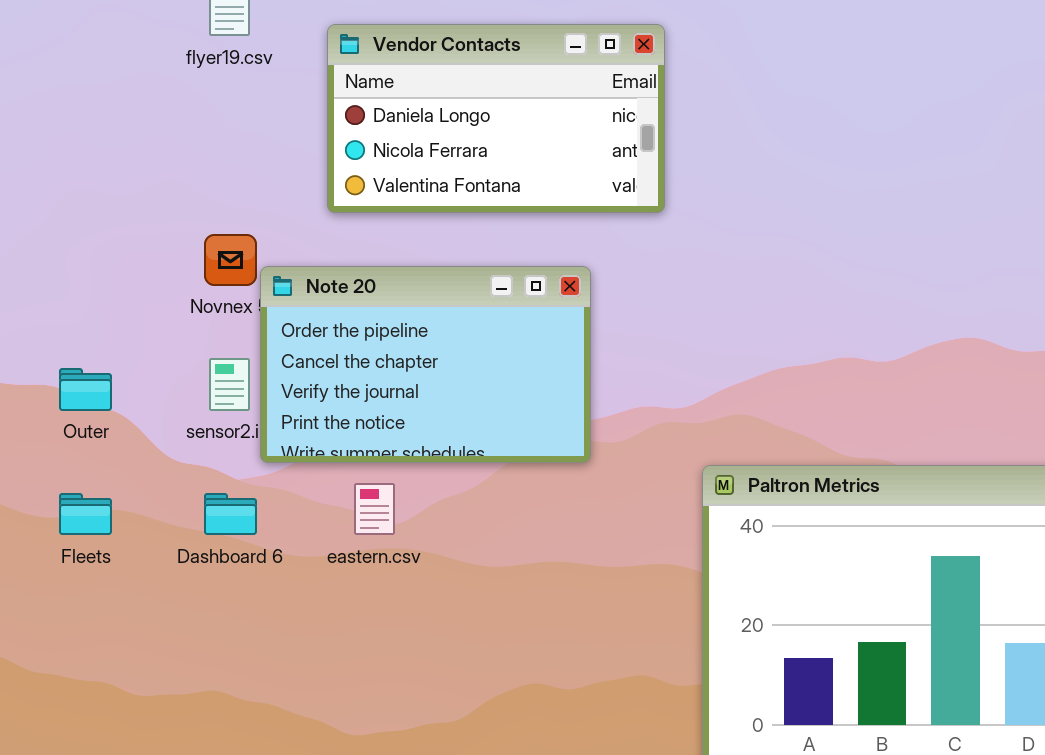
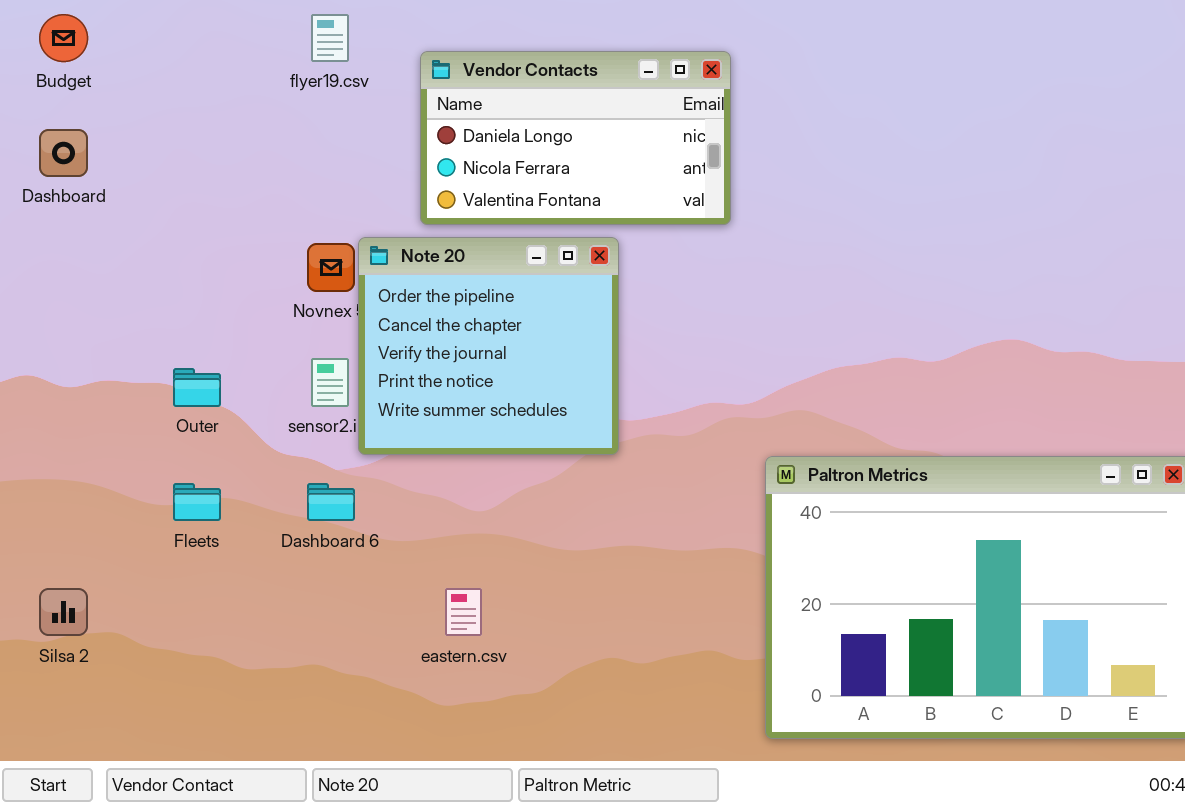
Note 20: [260,266,591,463] -> [358,237,619,455], resized
eastern.csv: [354,483,395,535] -> [445,588,482,636], moved

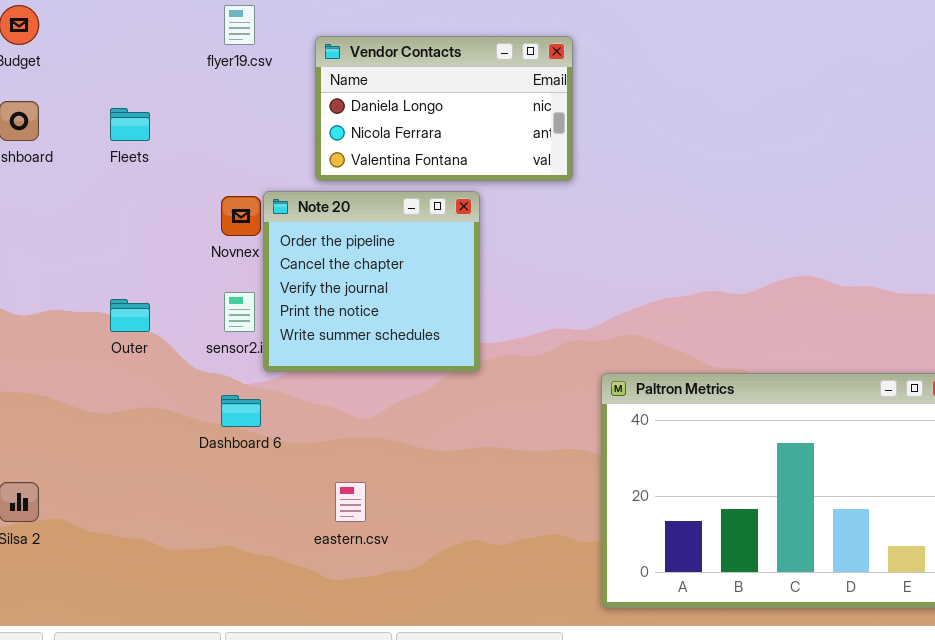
Fleets: [173,483,221,521] -> [110,108,150,141], moved

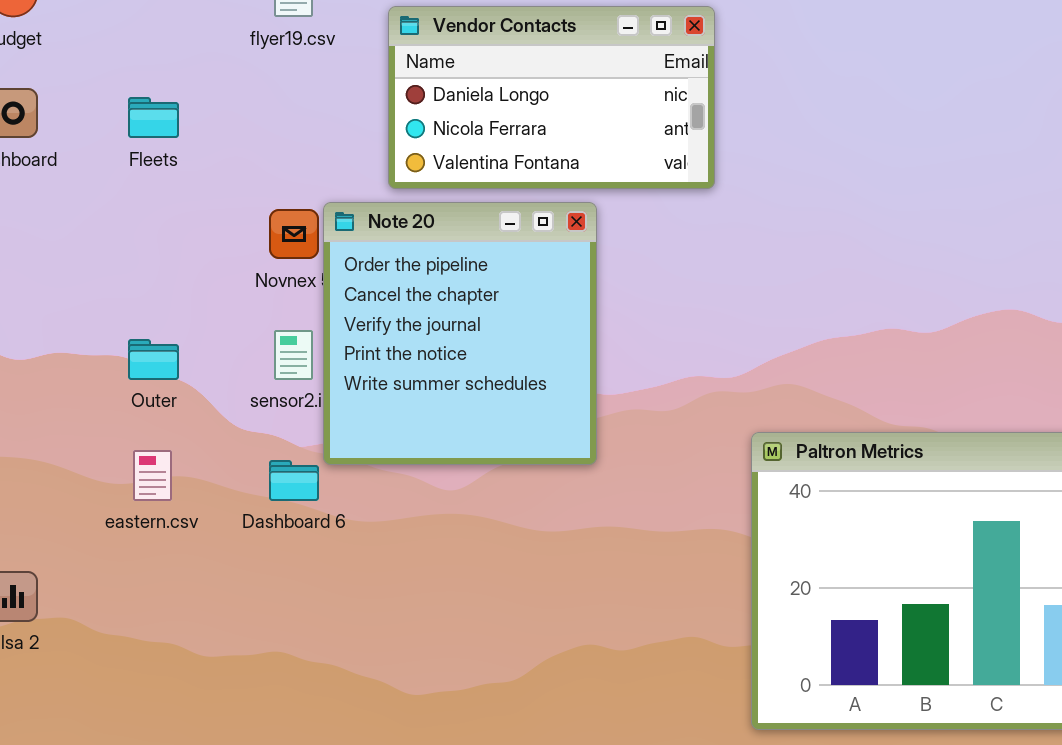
Note 20: [263,191,480,372] -> [323,202,597,465], resized
eastern.csv: [335,482,366,522] -> [133,450,172,501], moved

